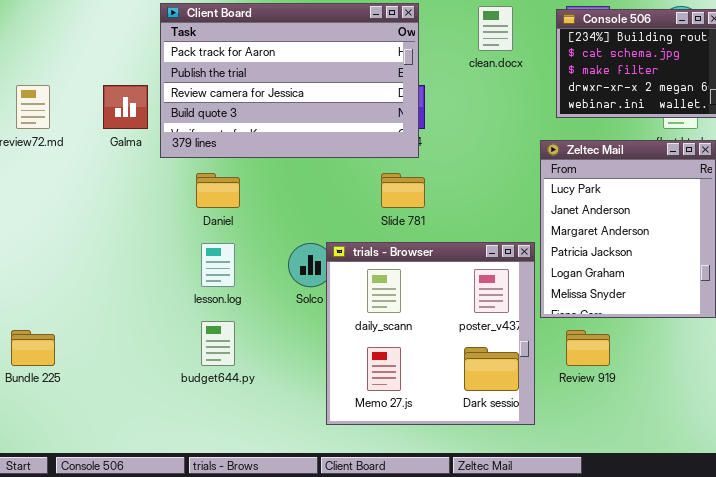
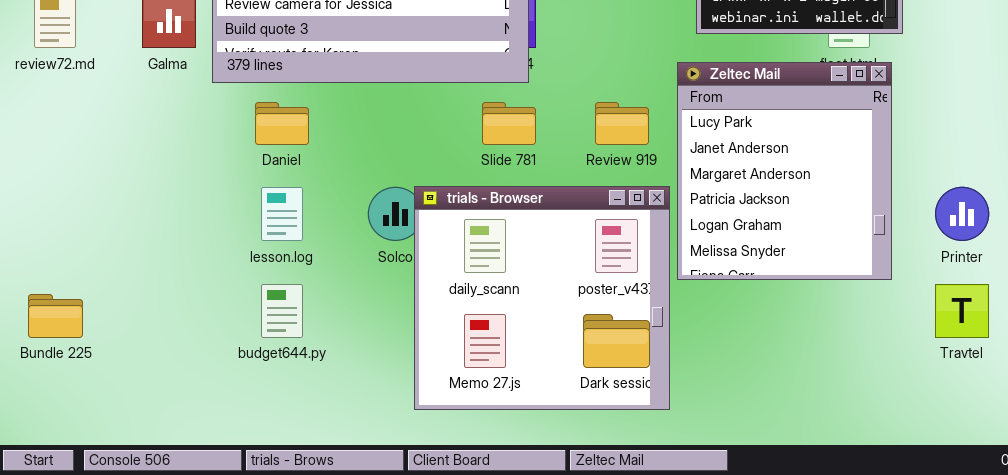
Review 919: [566,330,610,366] -> [595,102,649,145], moved

